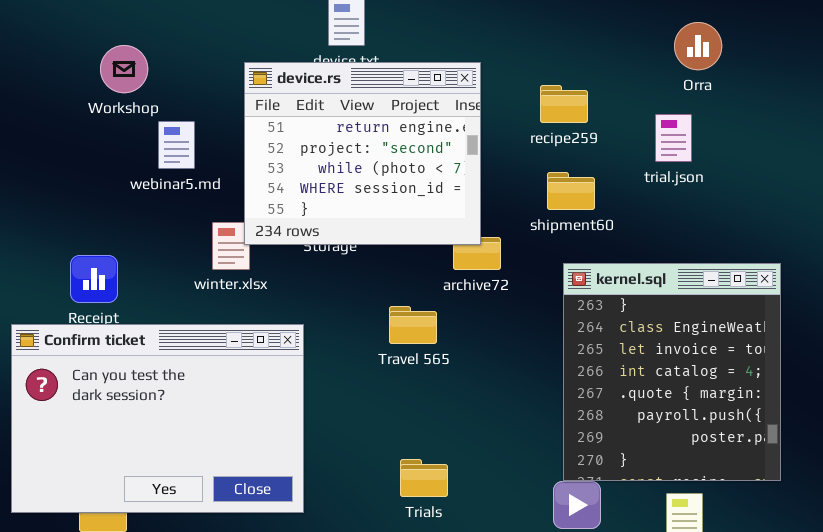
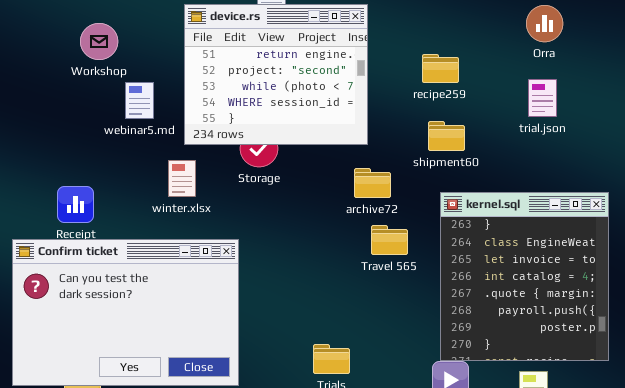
device.rs: [244,62,481,245] -> [184,4,368,145], moved
trial.json: [655,114,692,162] -> [528,79,557,117], moved
Travel 565: [389,306,437,344] -> [371,225,408,255], moved

